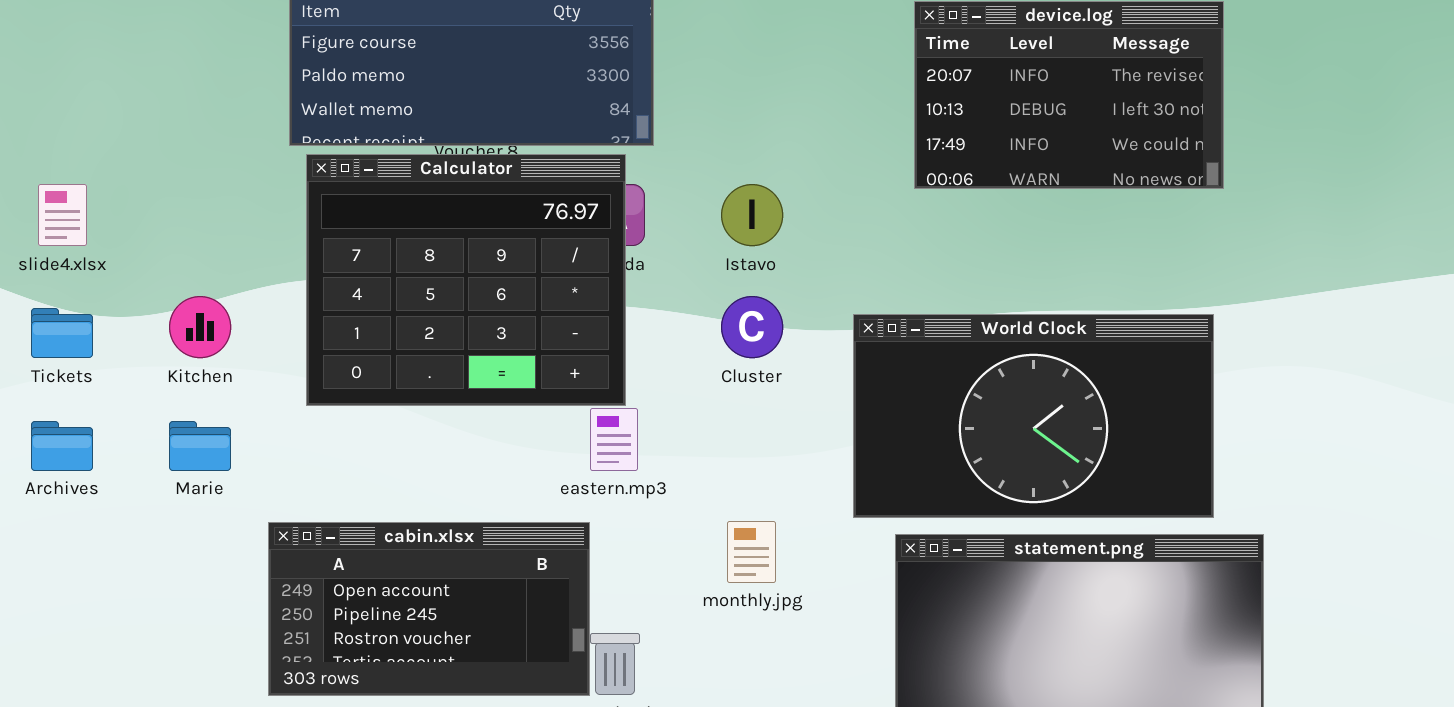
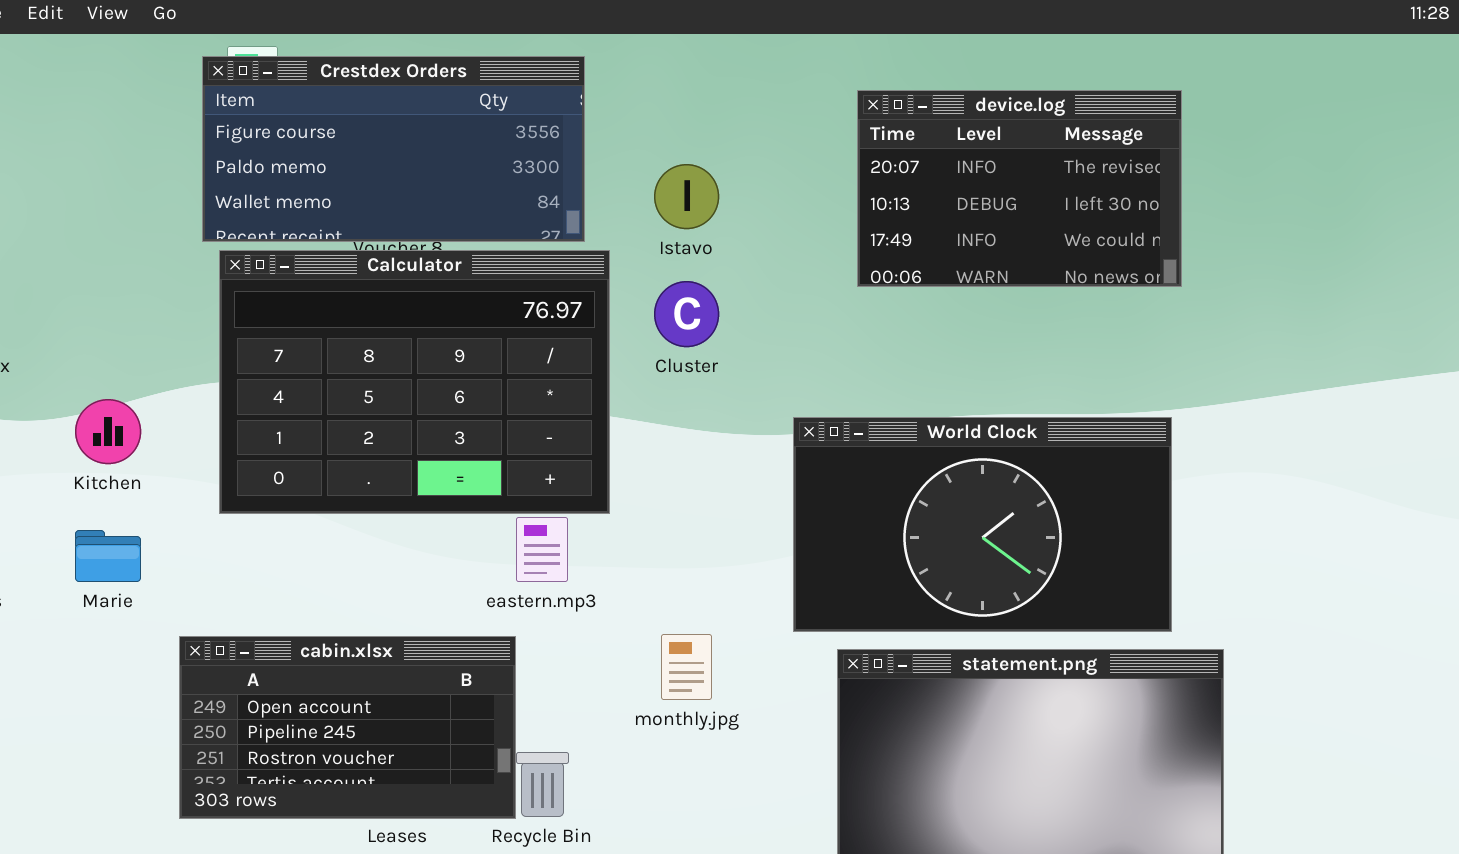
Calculator: [306,154,626,406] -> [219,250,610,514], resized
Istavo: [721,184,783,246] -> [654,164,719,229], moved
Cluster: [721,296,783,358] -> [654,281,719,347], moved

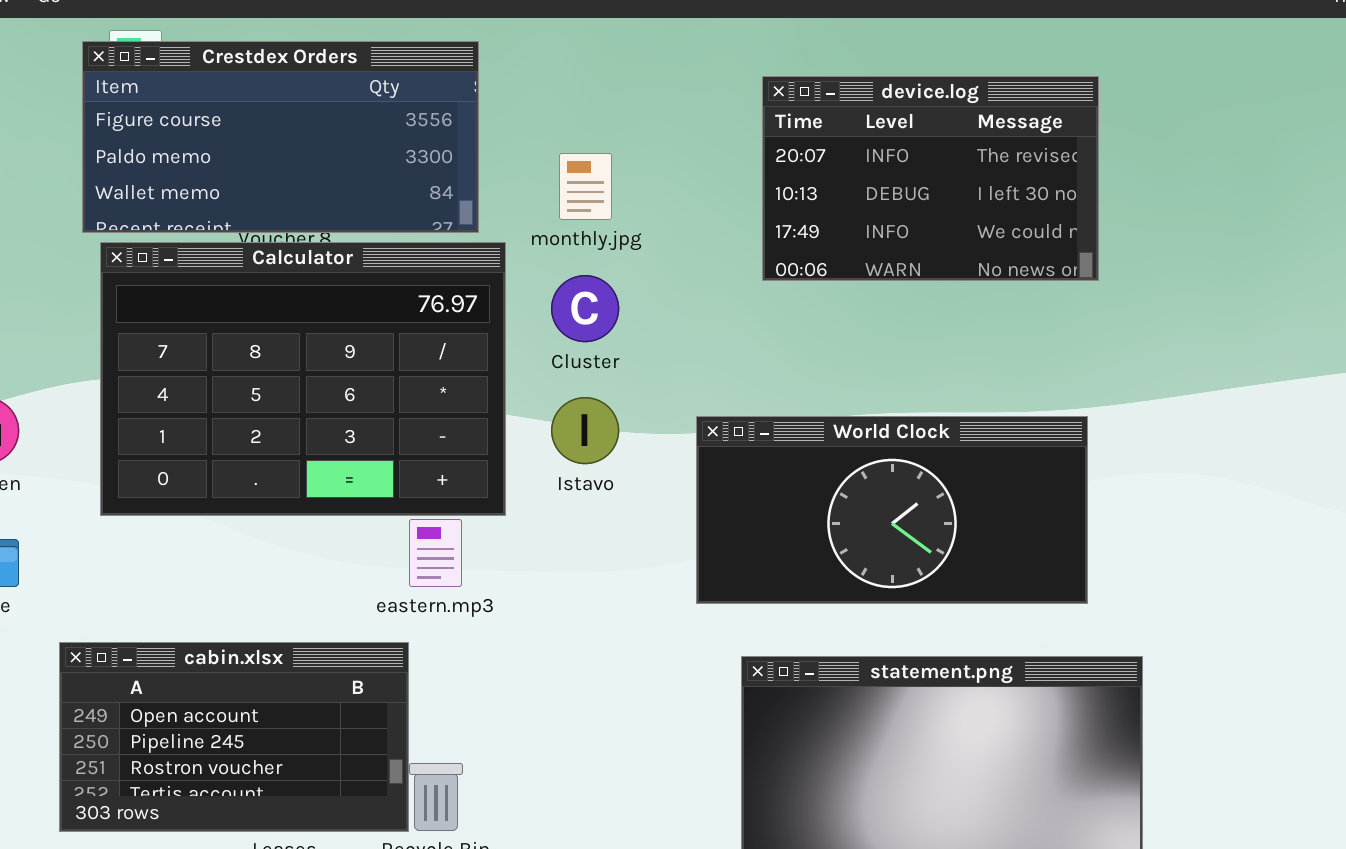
Istavo: [654,164,719,229] -> [551,397,619,464], moved
World Clock: [793,417,1172,632] -> [696,416,1088,604], resized
monthly.jpg: [661,634,712,700] -> [559,153,612,220], moved

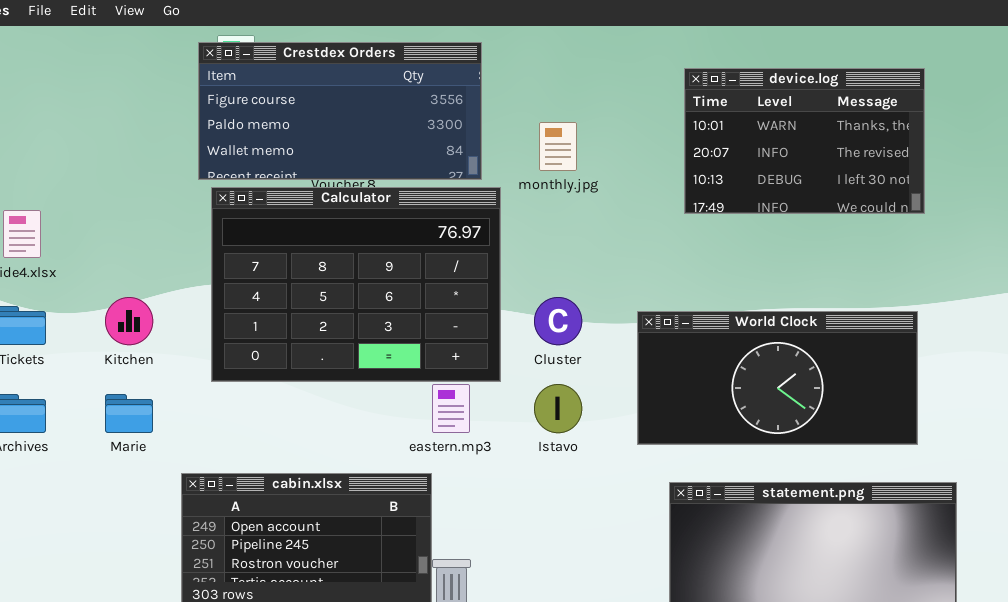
device.log: [762,76,1099,281] -> [684,68,925,214], scrolled up 1 row
Cluster: [551,275,619,342] -> [534,297,582,345], moved
Istavo: [551,397,619,464] -> [534,384,582,433], moved

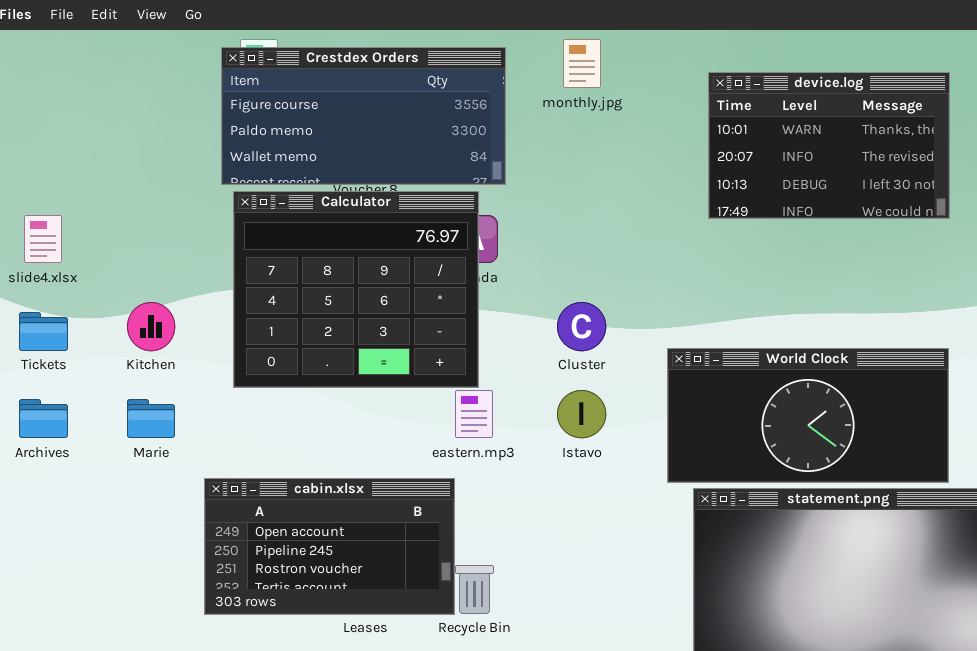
monthly.jpg: [539,122,577,171] -> [563,39,601,88], moved
Calculator: [211,187,501,382] -> [233,191,479,388], resized
World Clock: [637,311,918,445] -> [667,348,949,483], moved

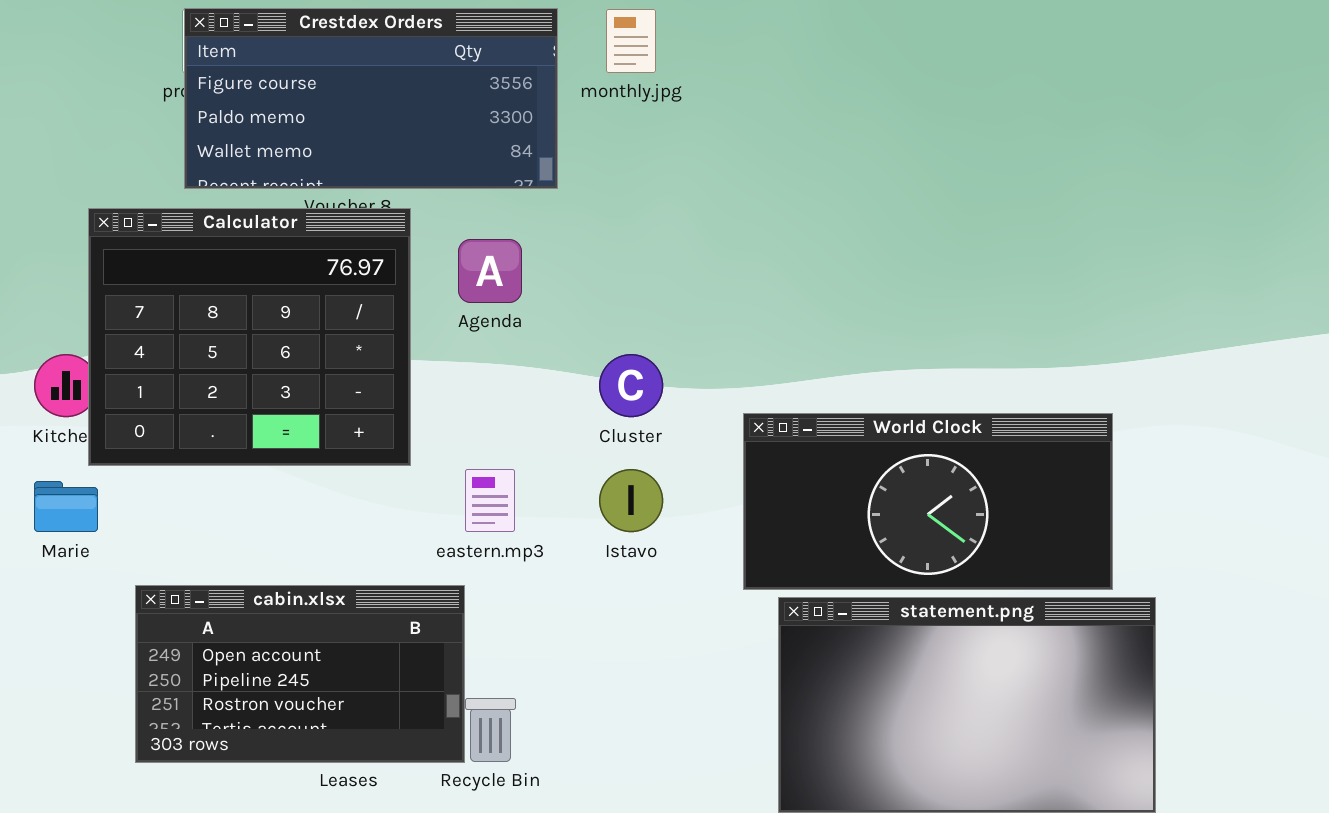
Crestdex Orders: [221,47,506,185] -> [184,8,558,189], moved
device.log: [708,72,950,219] -> none, closed
Calculator: [233,191,479,388] -> [88,208,411,466], moved

